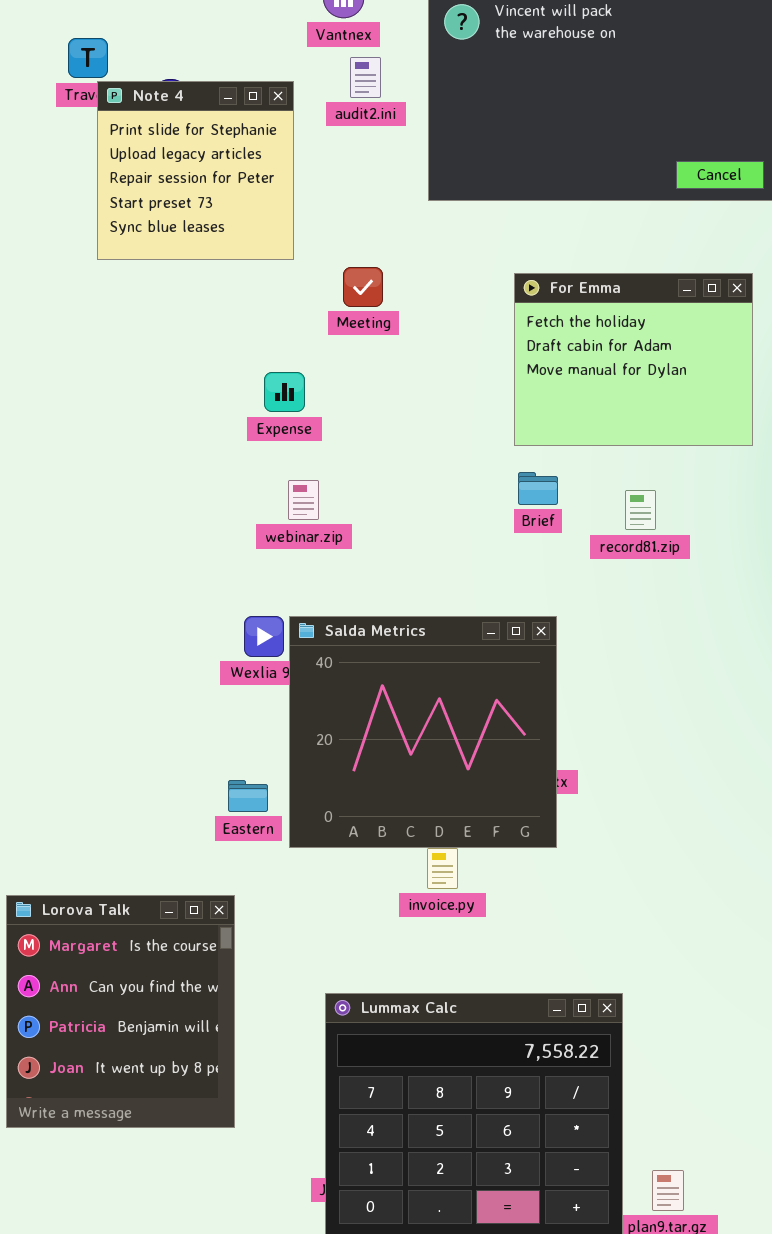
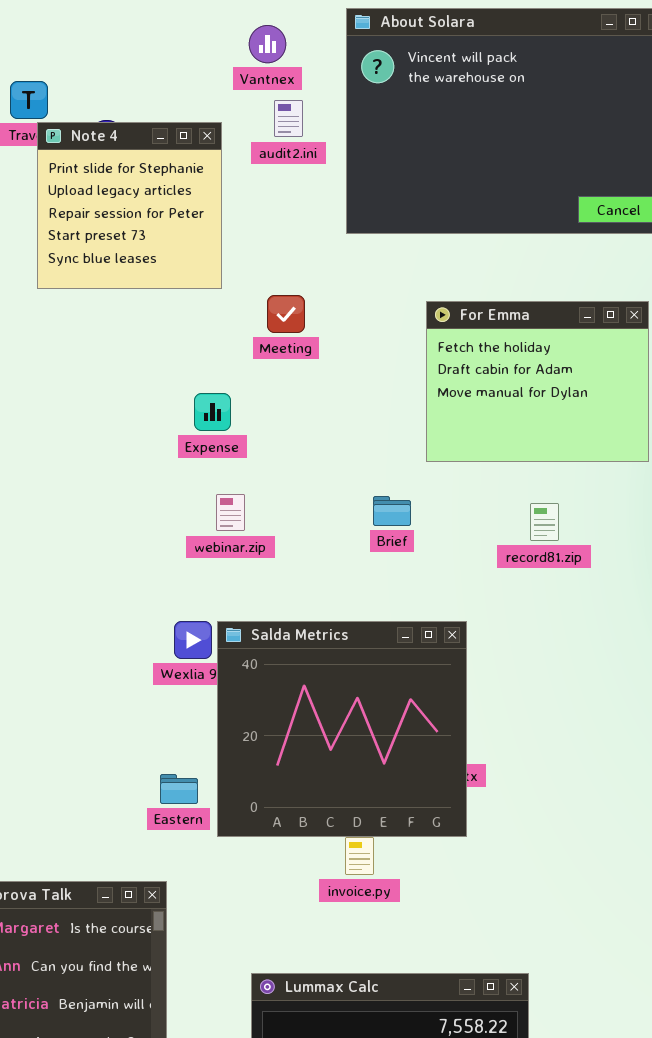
Brief: [518,472,558,505] -> [373,496,411,526], moved

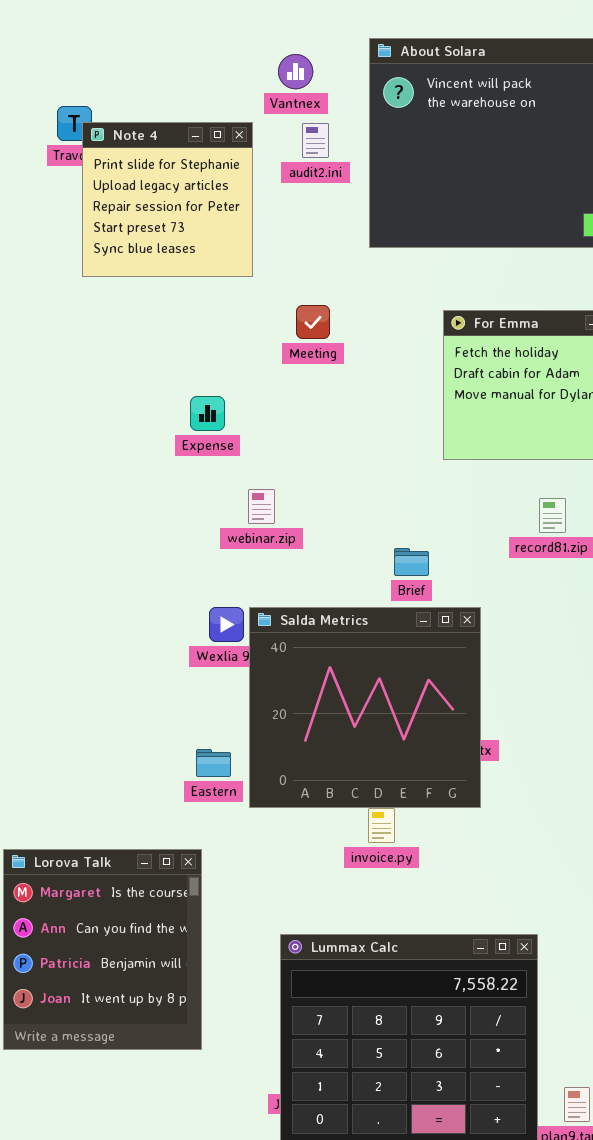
Note 4: [37,122,222,289] -> [82,122,253,277], moved
Expense: [194,393,231,431] -> [190,396,225,431], moved
Brief: [373,496,411,526] -> [394,548,429,576], moved

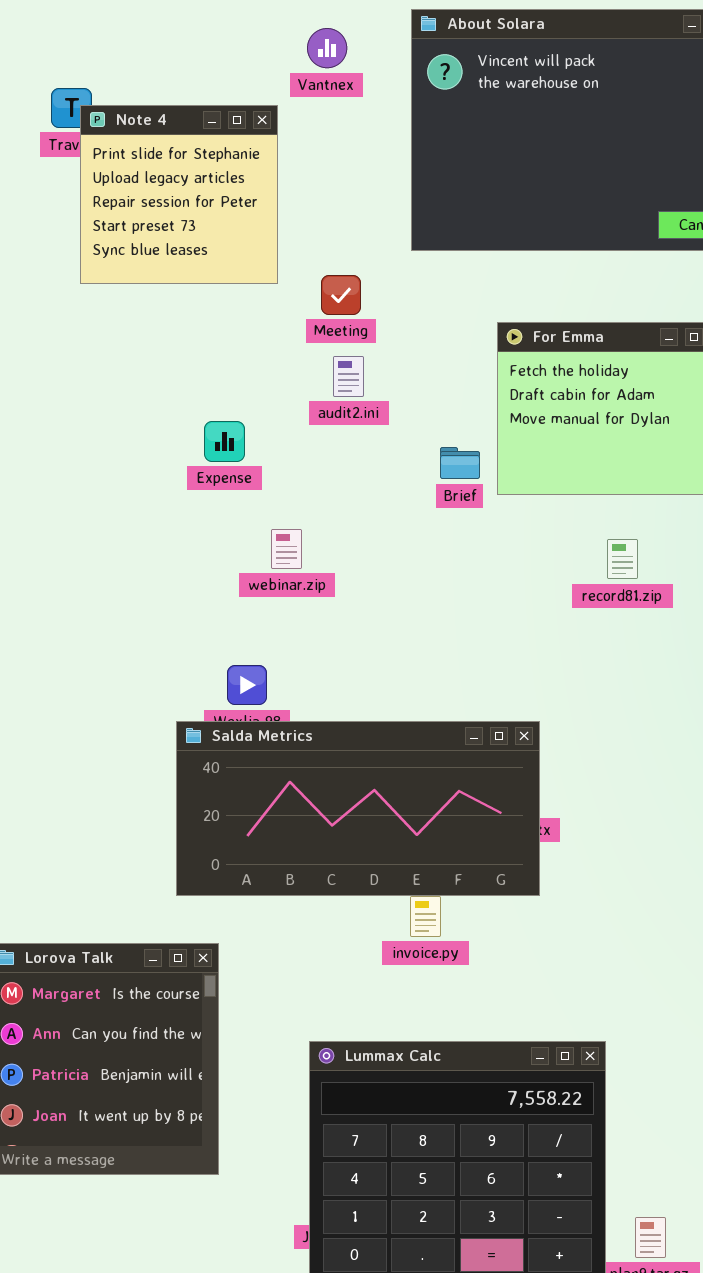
audit2.ini: [302,123,329,158] -> [333,356,364,397], moved
Meeting: [296,305,330,339] -> [321,275,361,315], moved
Brief: [394,548,429,576] -> [440,447,480,479], moved
Salda Metrics: [249,607,481,808] -> [176,721,540,896], resized

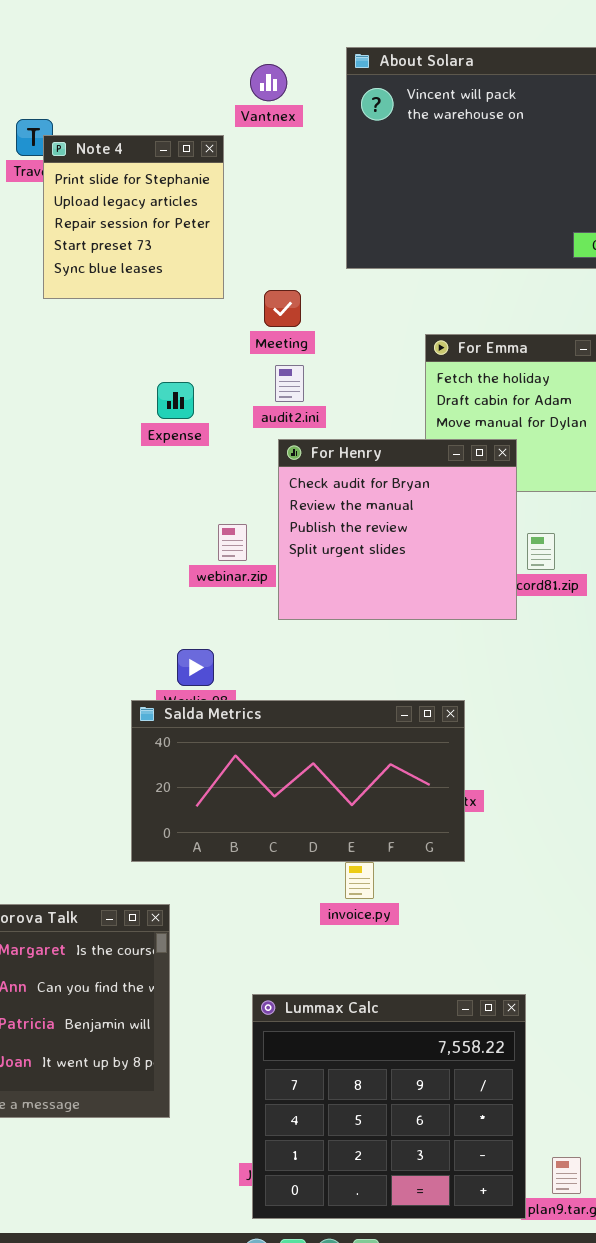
Expense: [204,421,245,462] -> [157,382,194,419], moved
For Henry: none -> [278,439,517,620], opened

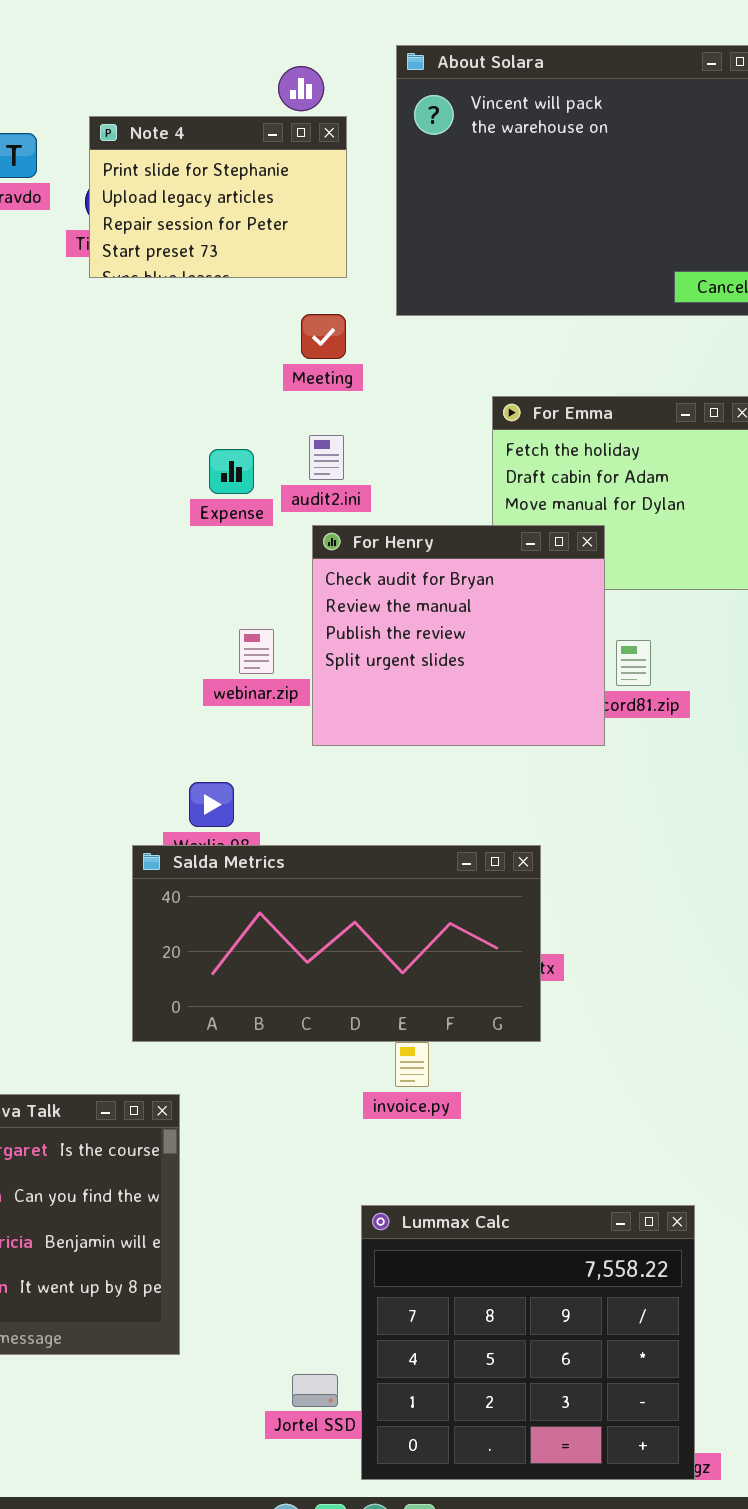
Note 4: [43,135,224,299] -> [89,116,347,278], moved, resized
Meeting: [264,290,301,327] -> [301,314,346,359], moved
Expense: [157,382,194,419] -> [209,449,254,494], moved
Lummax Calc: [252,994,526,1219] -> [361,1205,695,1480], moved

